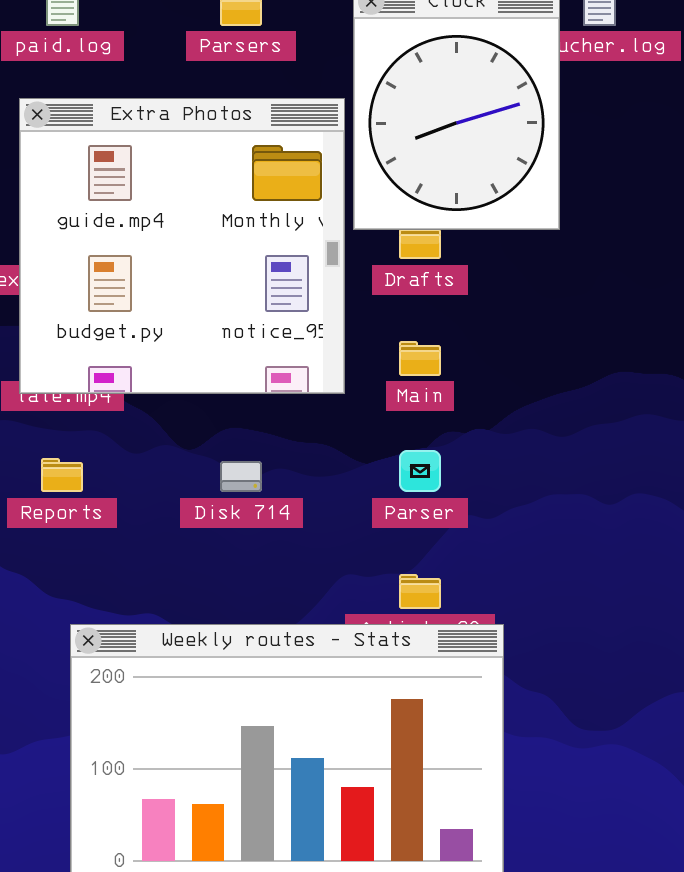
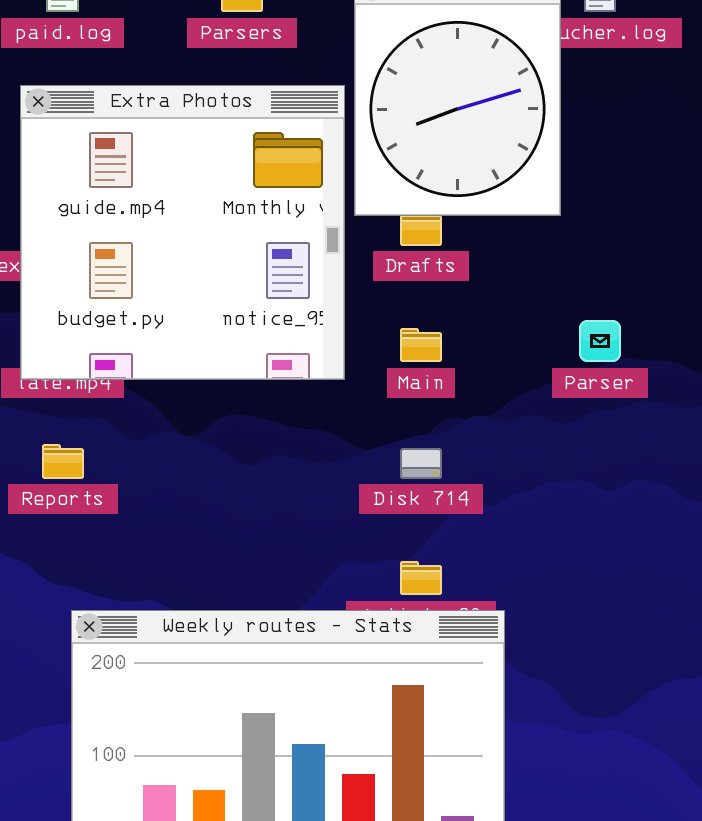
Parser: [399,450,441,492] -> [579,320,621,362], moved
Disk 714: [220,461,262,492] -> [400,448,442,479], moved

